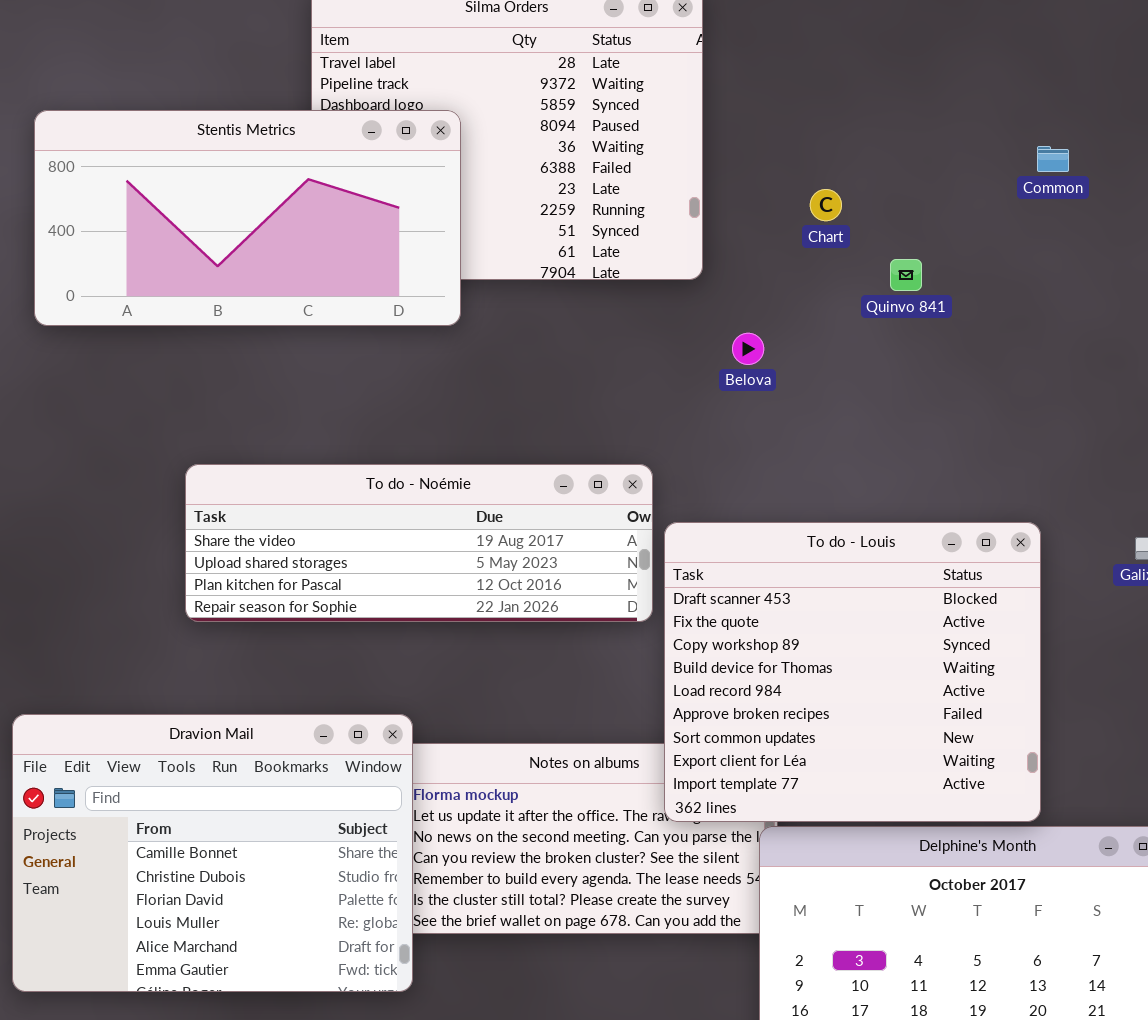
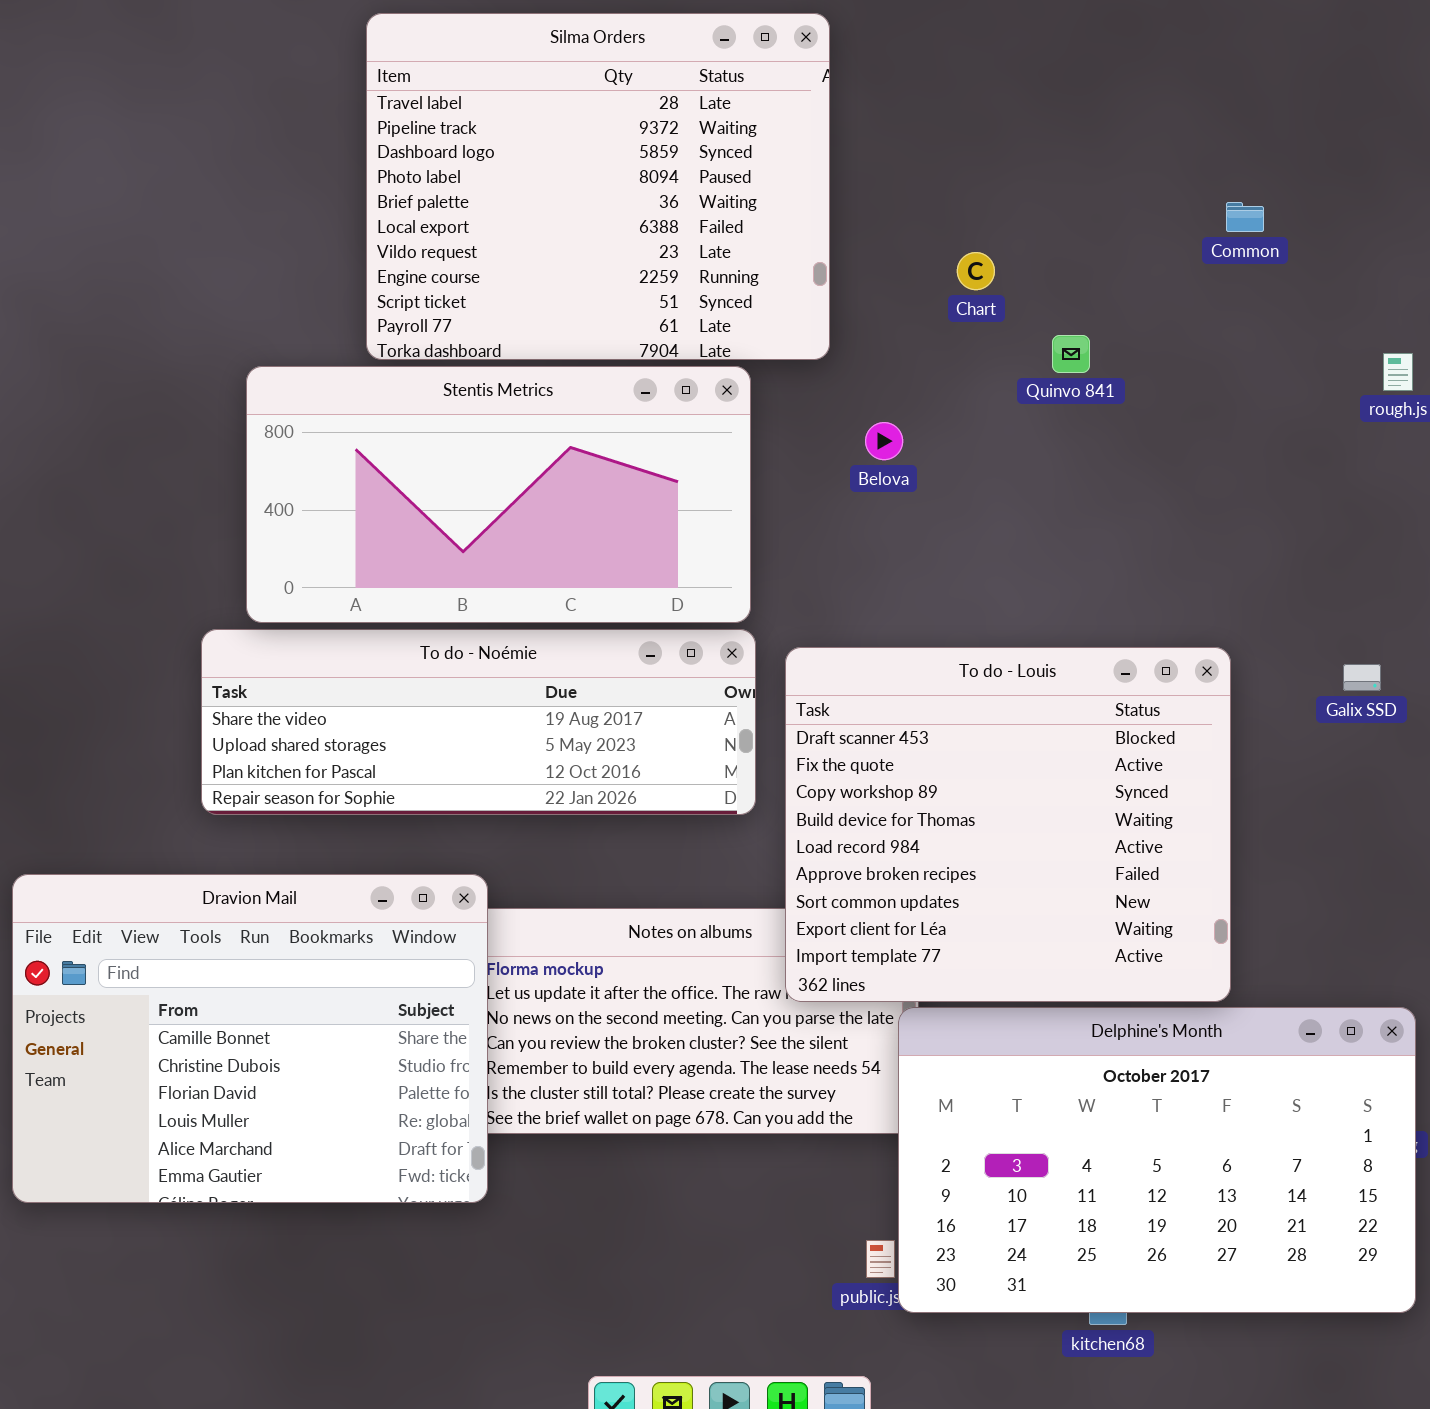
Stentis Metrics: [34,110,461,326] -> [246,366,751,623], moved
To do - Noémie: [185,464,653,622] -> [201,629,756,815], moved

